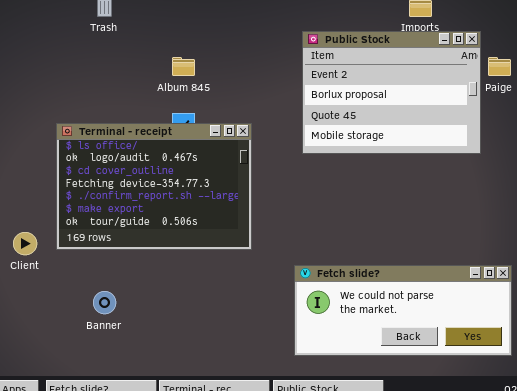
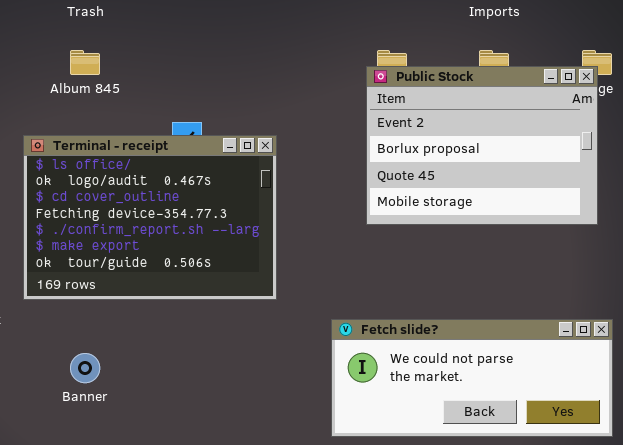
Public Stock: [302,31,481,154] -> [366,66,598,225], moved
Album 845: [172,57,195,76] -> [70,50,100,75], moved

